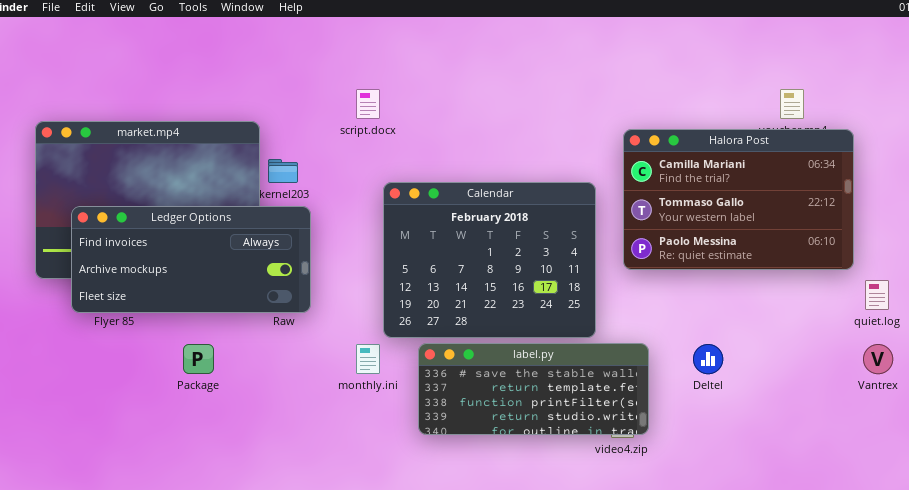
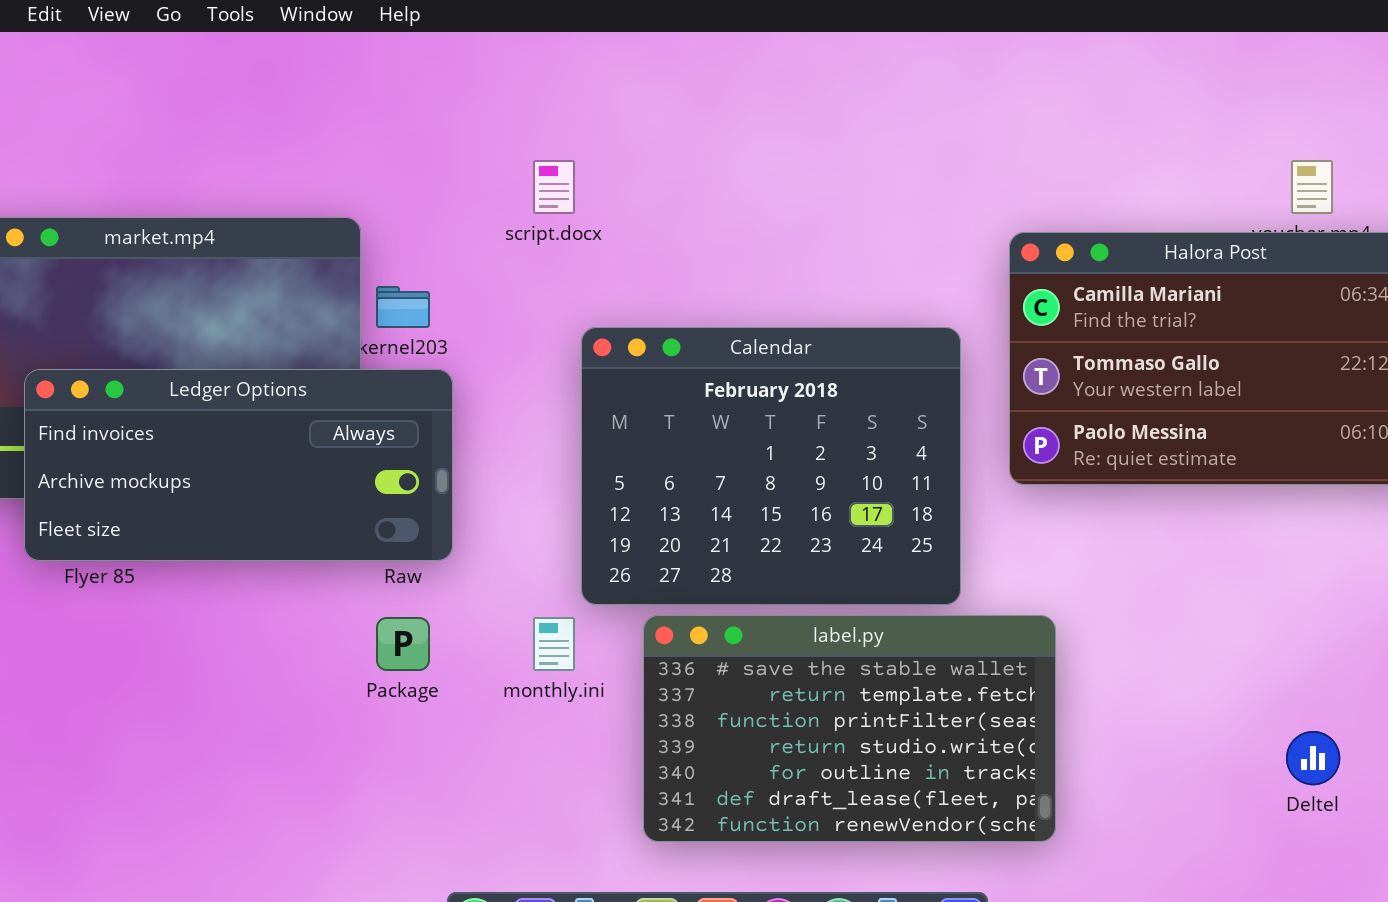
label.py: [418,343,649,435] -> [643,615,1056,842], resized
Package: [183,344,214,374] -> [376,617,430,671], moved
Deltel: [693,344,723,374] -> [1286,731,1340,785], moved

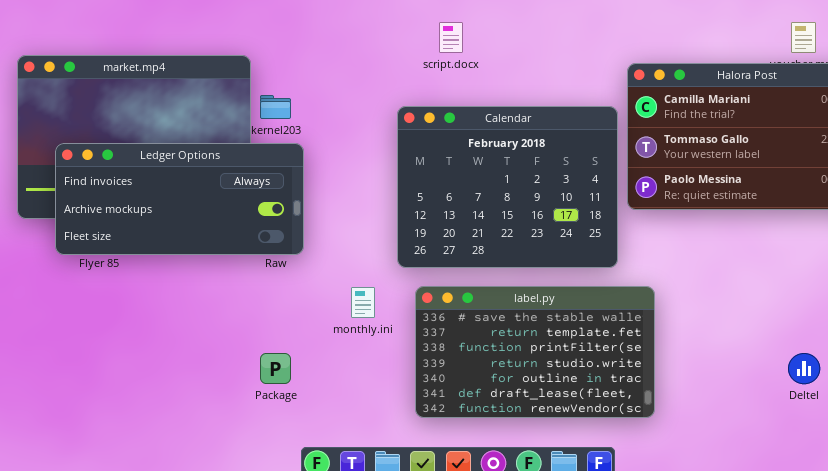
script.docx: [533,160,575,214] -> [439,22,463,53], moved
Calendar: [581,327,961,605] -> [397,106,618,268], moved
Package: [376,617,430,671] -> [260,353,291,384], moved

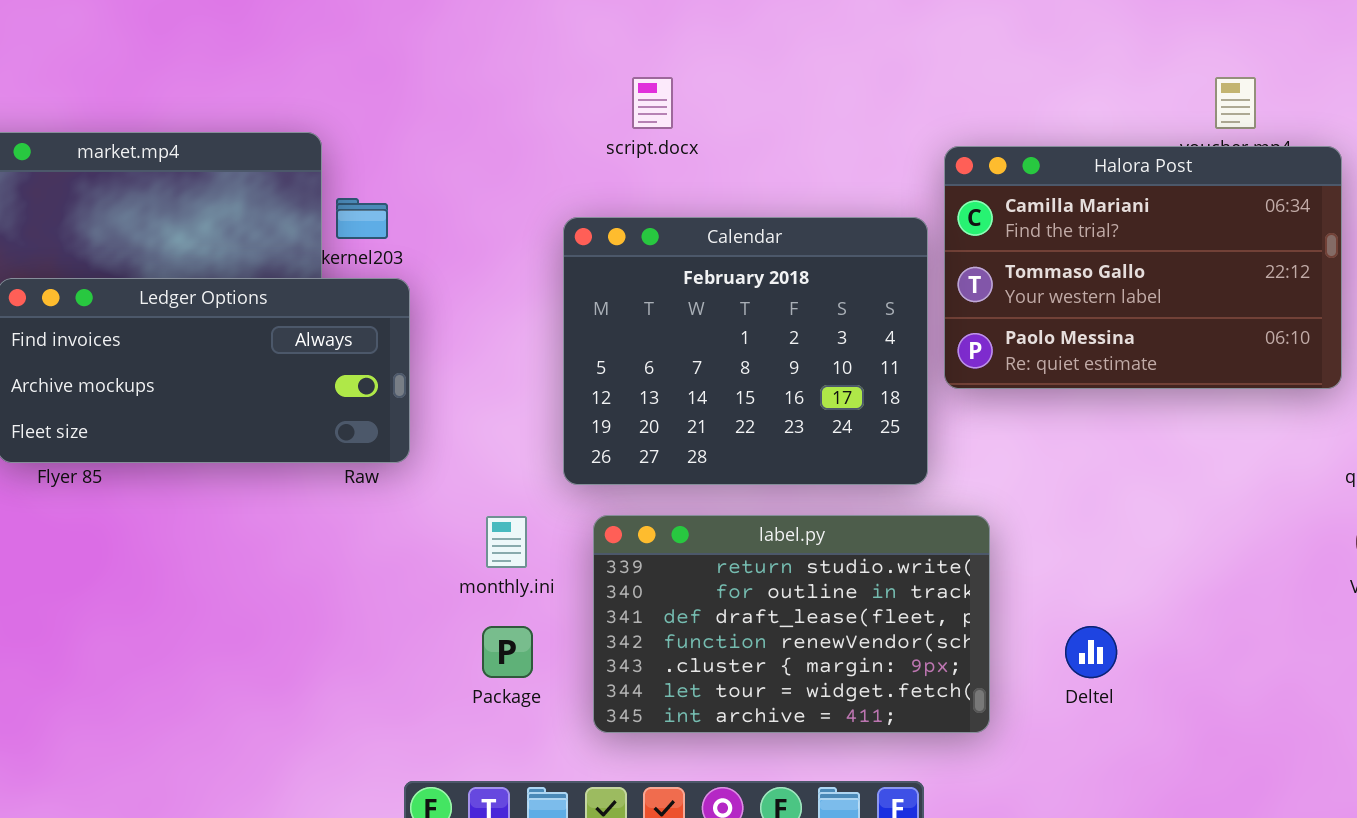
label.py: [415,286,655,418] -> [593,515,990,733], scrolled down 3 rows
Package: [260,353,291,384] -> [482,626,533,678], moved
Deltel: [788,353,820,384] -> [1065,626,1117,678], moved

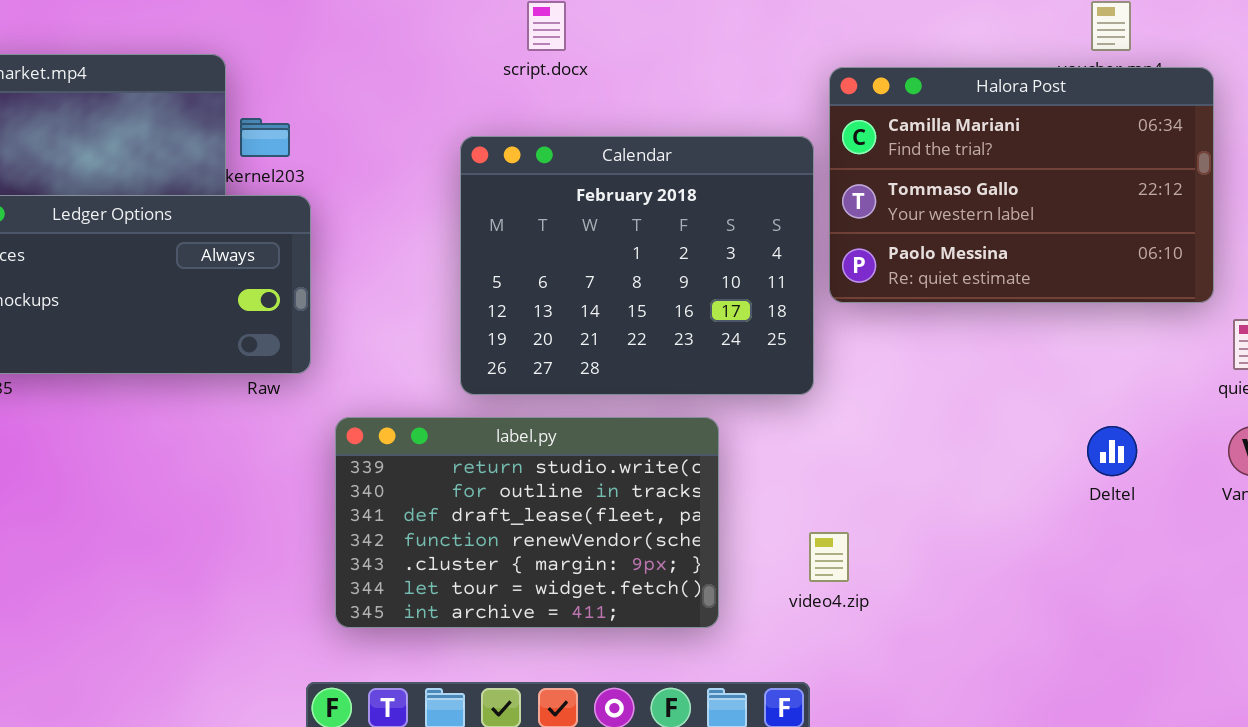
label.py: [593,515,990,733] -> [335,417,719,628], moved
Deltel: [1065,626,1117,678] -> [1087,426,1137,476], moved

